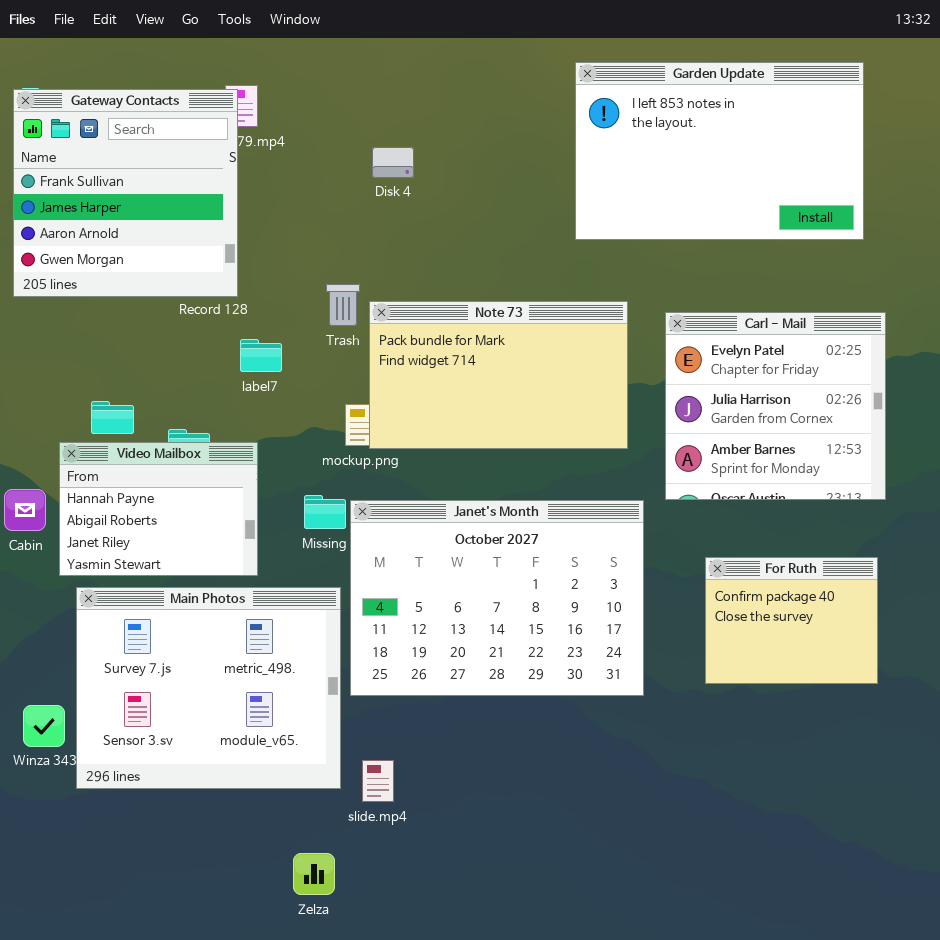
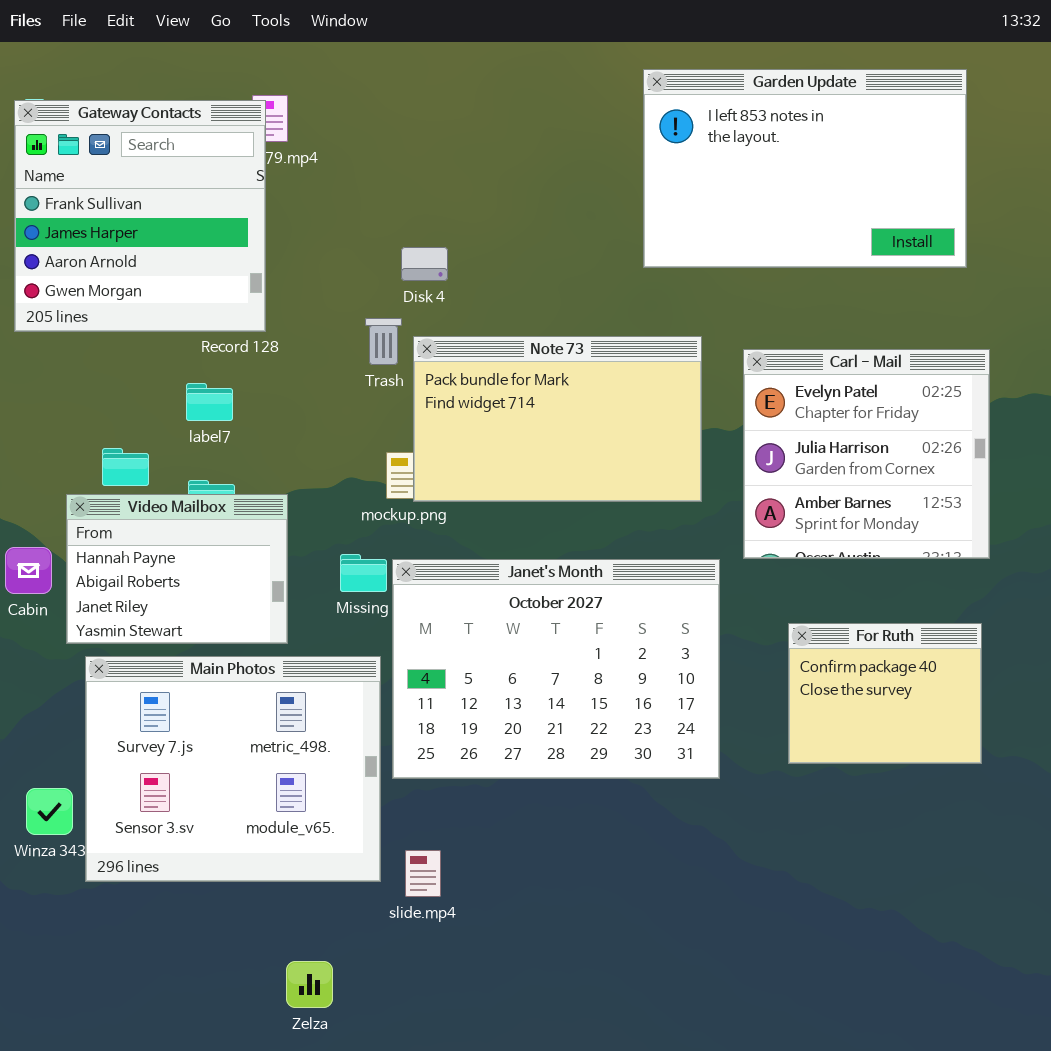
Disk 4: [372,147,414,178] -> [401,247,448,281], moved
label7: [240,339,282,372] -> [186,383,233,421], moved
Zelza: [293,853,335,895] -> [286,961,333,1008], moved

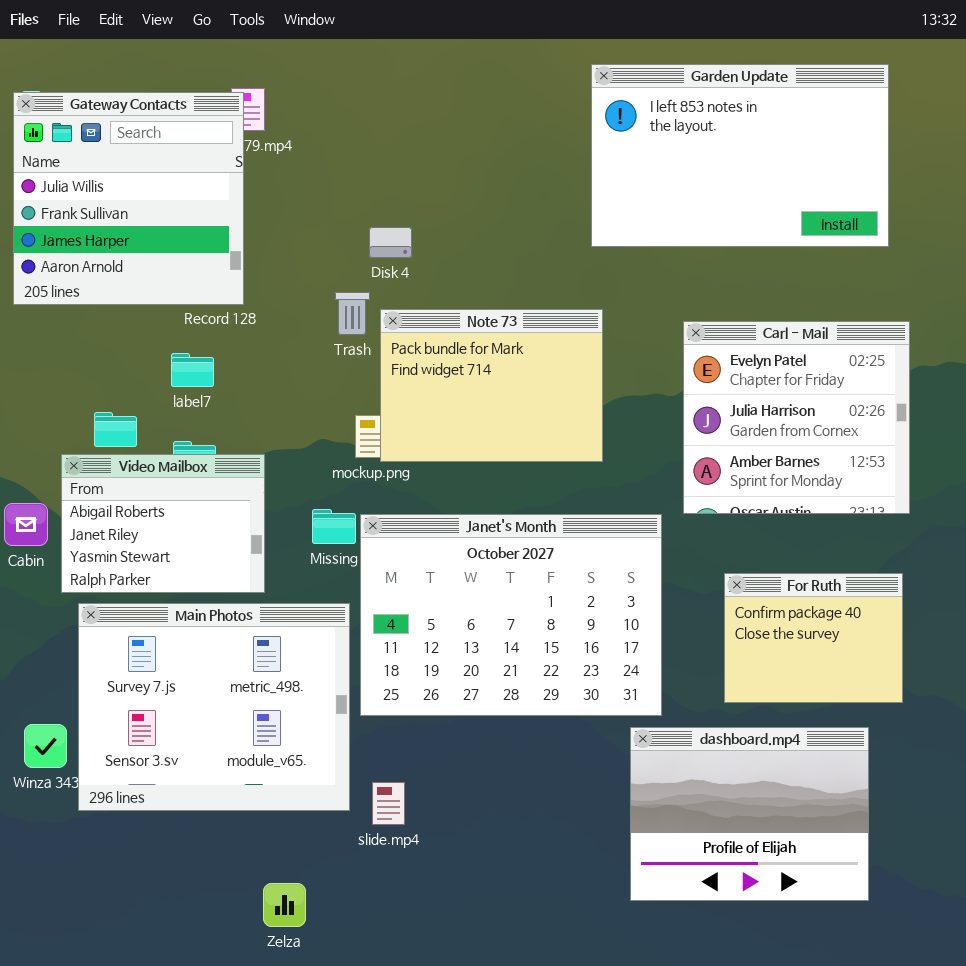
Gateway Contacts: [14,100,266,332] -> [13,92,244,305], scrolled up 1 row
Note 73: [413,336,702,502] -> [380,309,603,462], resized
Video Mailbox: [66,494,288,644] -> [61,454,265,593], scrolled down 1 row
dashboard.mp4: none -> [630,727,869,901], opened

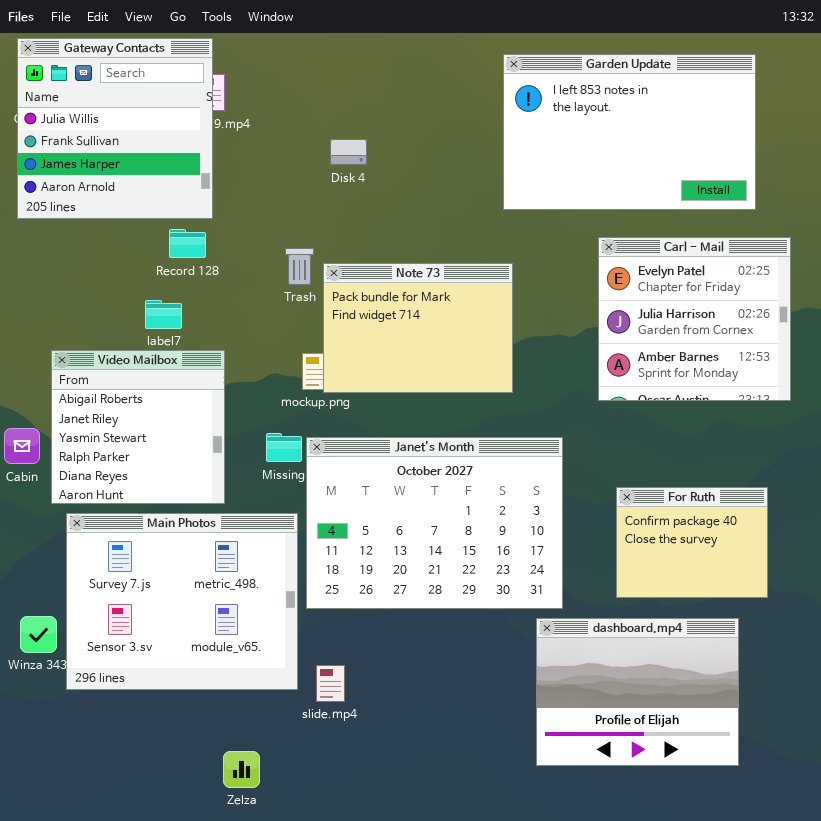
Gateway Contacts: [13,92,244,305] -> [17,38,213,219], moved
Disk 4: [369,227,412,258] -> [330,139,367,165], moved
Carl - Mail: [683,321,910,514] -> [598,237,791,401], moved
Video Mailbox: [61,454,265,593] -> [51,350,225,504], resized

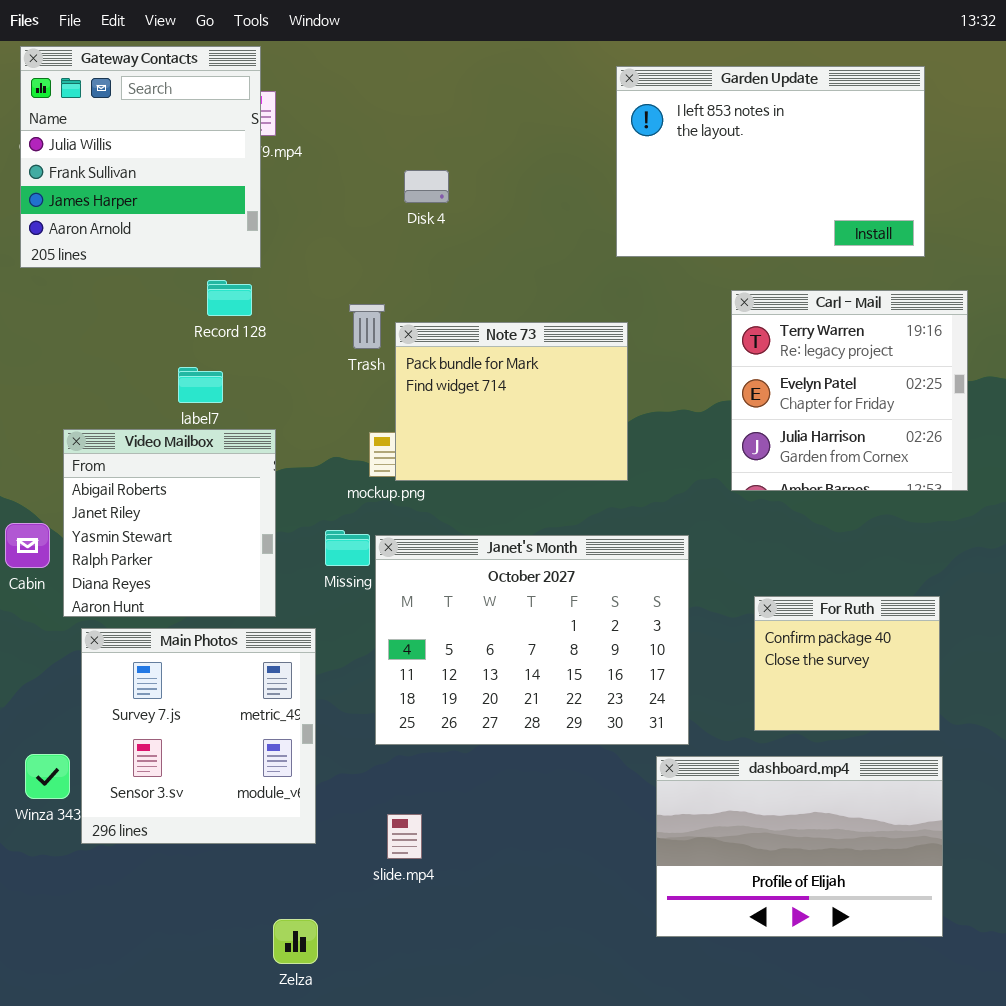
Carl - Mail: [598,237,791,401] -> [731,290,968,491], scrolled up 1 row
Main Photos: [66,513,298,690] -> [81,628,316,844], resized
dashboard.mp4: [536,618,739,766] -> [656,756,943,937], resized

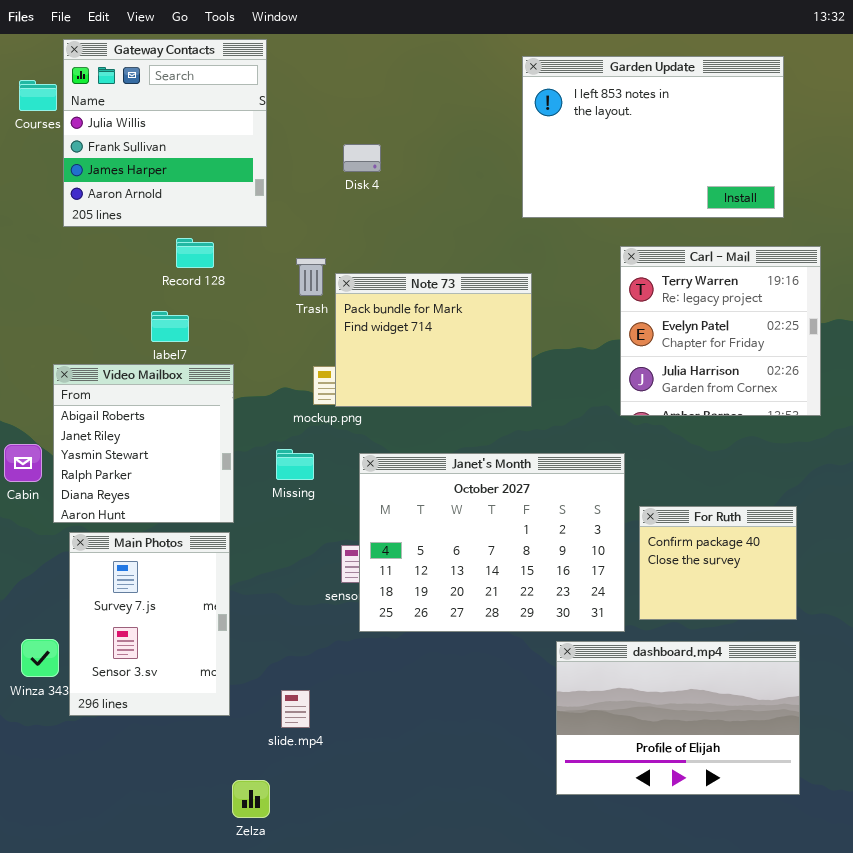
Gateway Contacts: [20,46,261,268] -> [63,39,267,227], moved
Janet's Month: [375,535,689,745] -> [359,453,625,632], moved
Main Photos: [81,628,316,844] -> [69,532,230,716], resized
slide.mp4: [387,814,422,859] -> [281,690,310,728], moved

